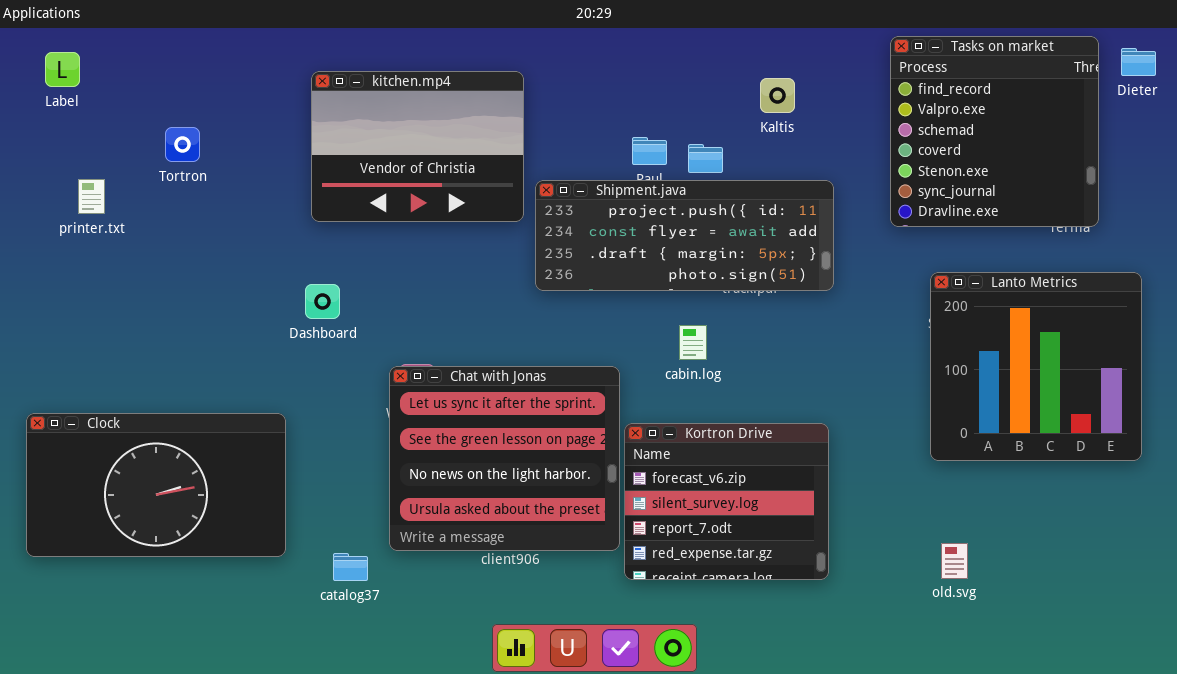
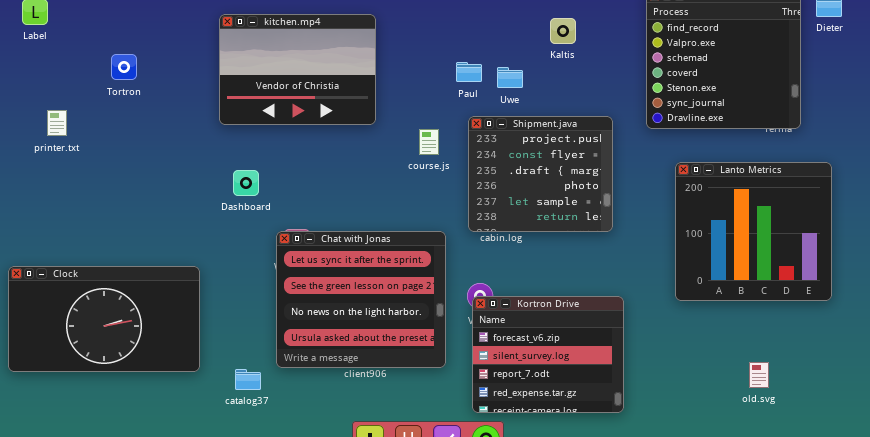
printer.txt: [78,179,105,214] -> [47,110,67,136], moved
Shipment.java: [535,180,834,291] -> [468,116,613,232], moved, resized
Dashboard: [305,284,340,319] -> [233,170,259,196], moved
Kortron Drive: [624,423,829,580] -> [472,296,624,413], moved
old.svg: [941,543,968,579] -> [749,362,769,388], moved

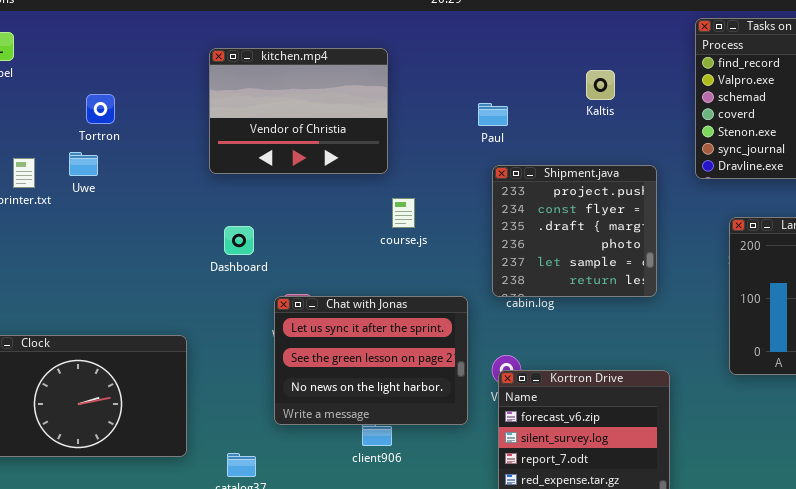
Kaltis: [550,18,576,44] -> [586,70,615,100], moved
Uwe: [497,67,523,88] -> [69,152,98,176], moved
course.js: [419,129,439,155] -> [392,198,415,228], moved
Chat with Jonas: [276,231,446,368] -> [274,296,468,425], resized

